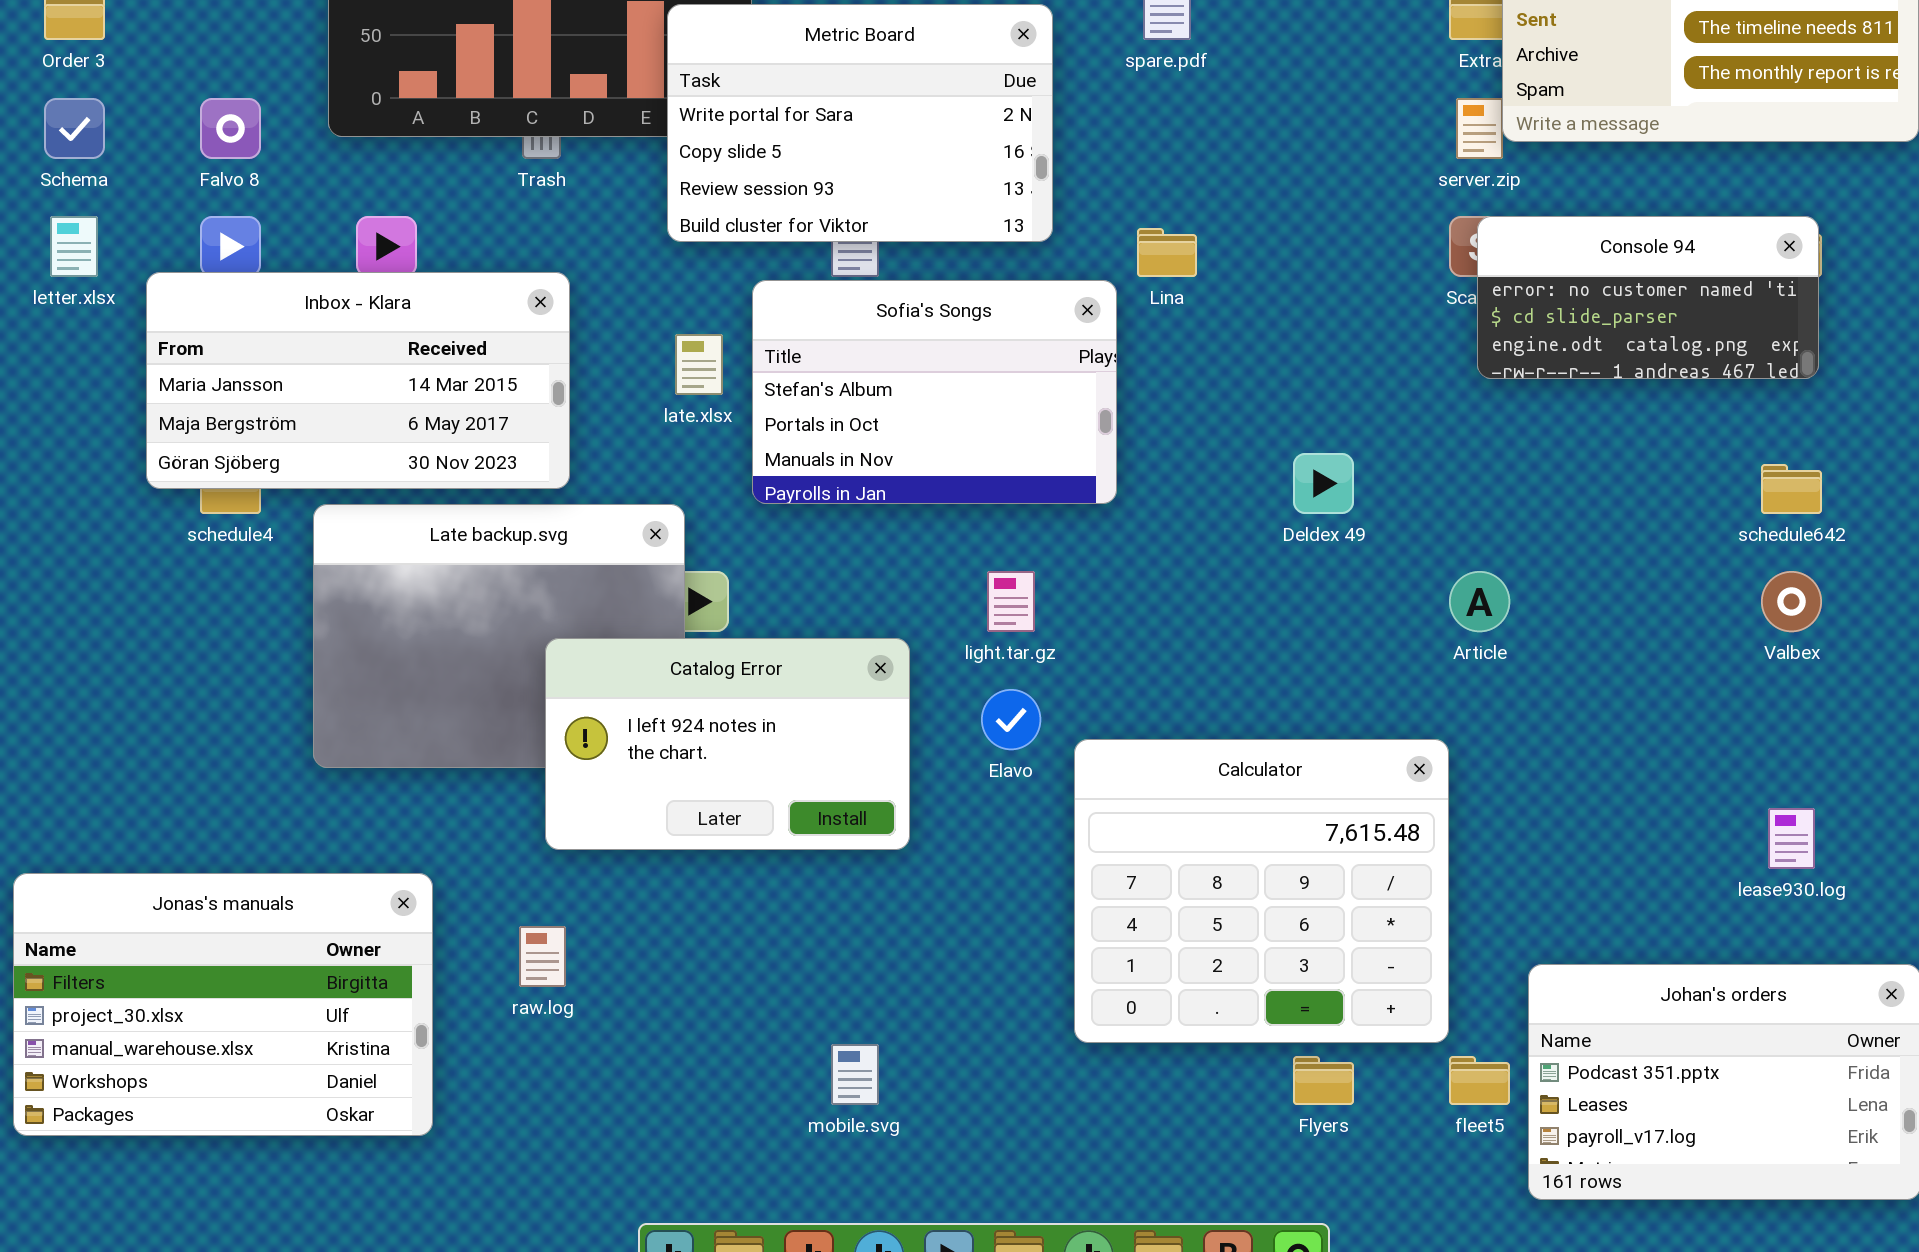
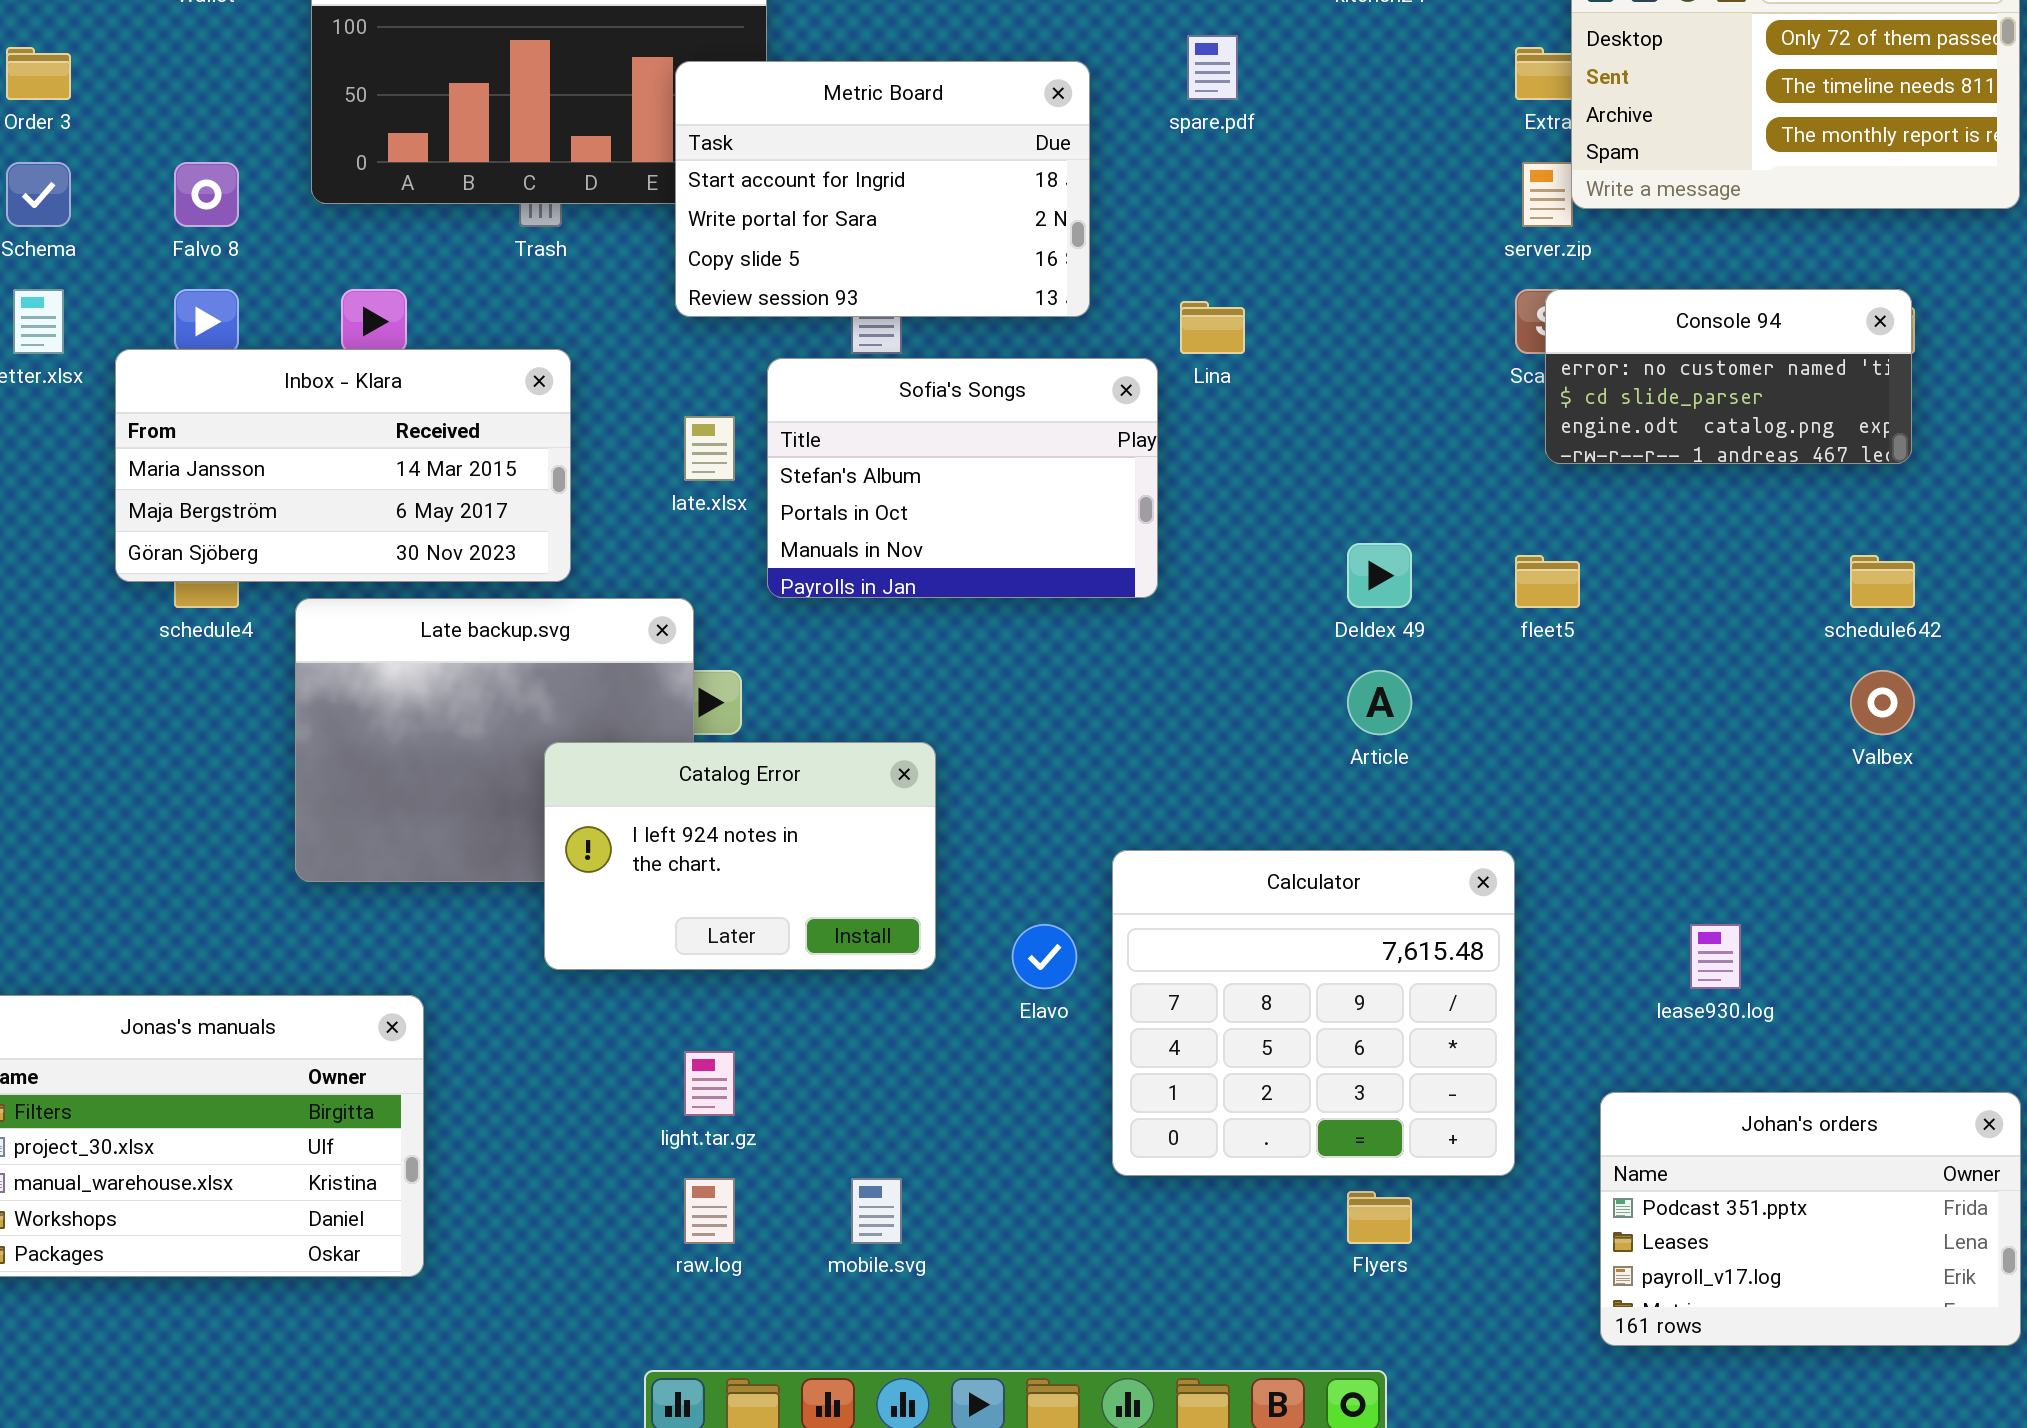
Metric Board: [667,4,1053,242] -> [675,61,1090,317], scrolled up 1 row
light.tar.gz: [987,571,1035,632] -> [684,1051,735,1116], moved
Article: [1449,571,1510,632] -> [1347,670,1412,735], moved
Elavo: [981,689,1041,750] -> [1012,924,1077,989], moved
lease930.log: [1768,808,1815,869] -> [1690,924,1741,989], moved
raw.log: [519,926,566,987] -> [684,1178,735,1244], moved
fleet5: [1449,1056,1510,1105] -> [1515,555,1580,608], moved

